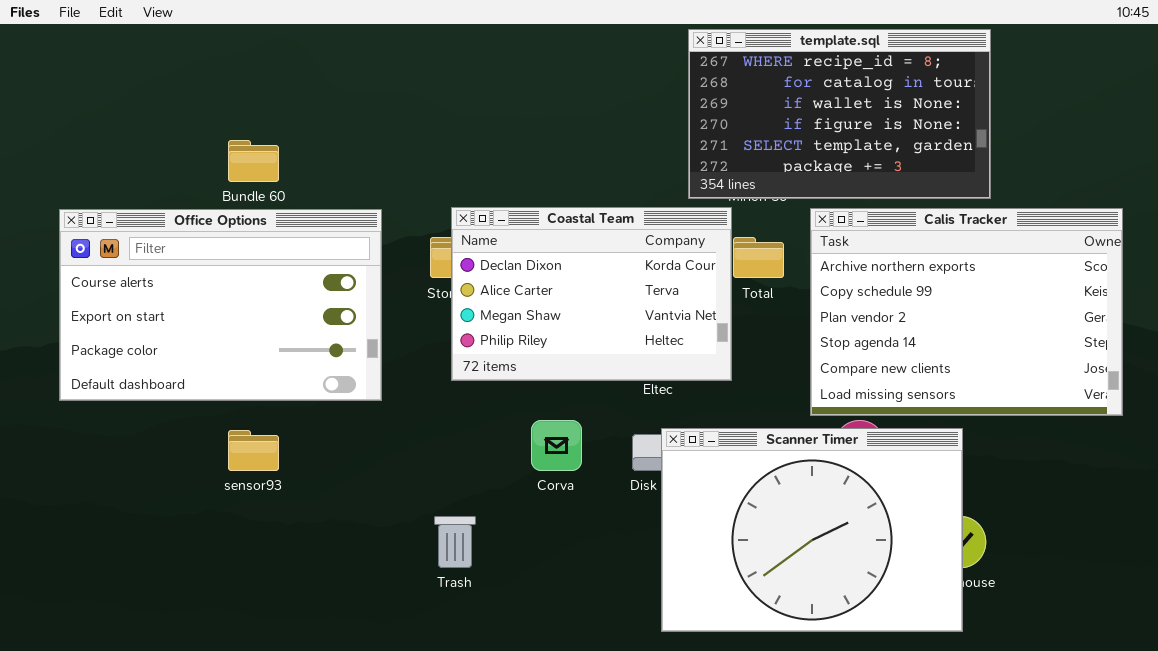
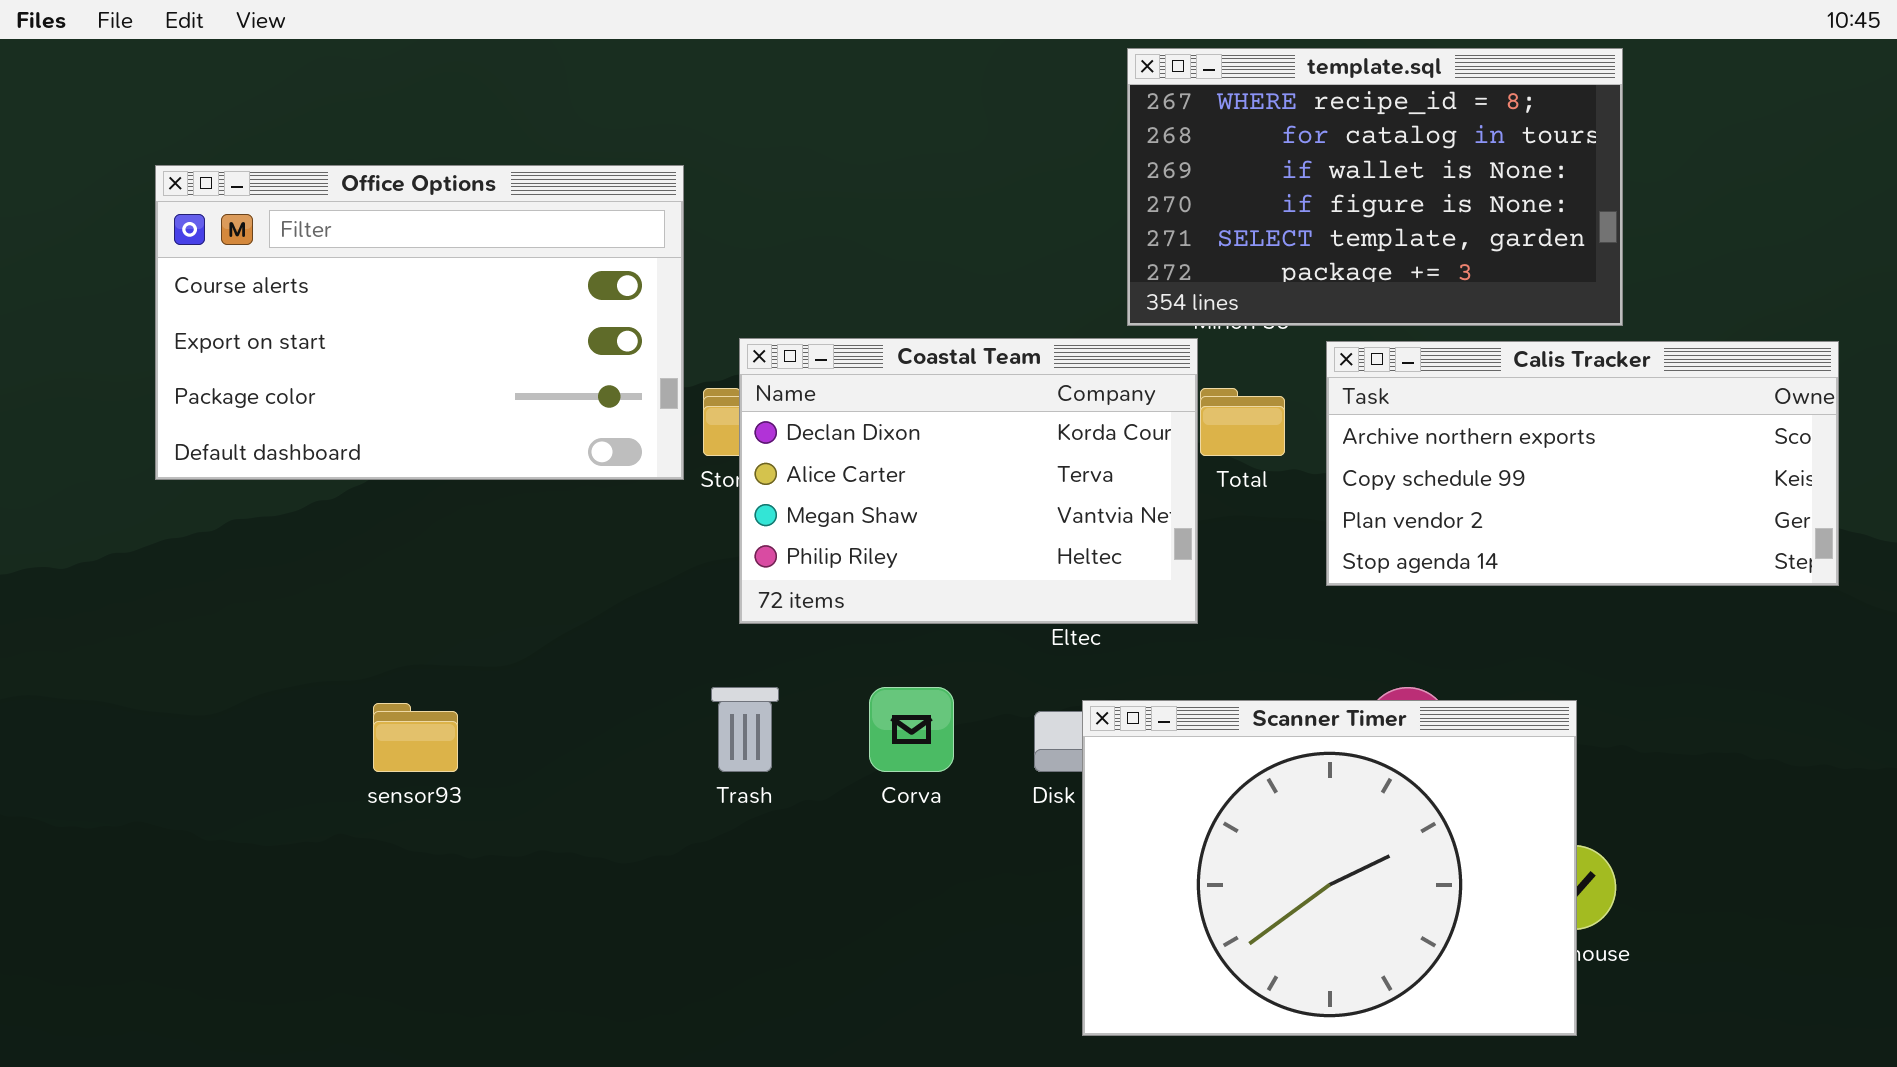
Calis Tracker: [810,208,1123,416] -> [1326,341,1839,586], resized
Office Options: [59,209,382,401] -> [155,165,684,480], moved
Trash: [434,516,476,568] -> [711,687,779,772], moved

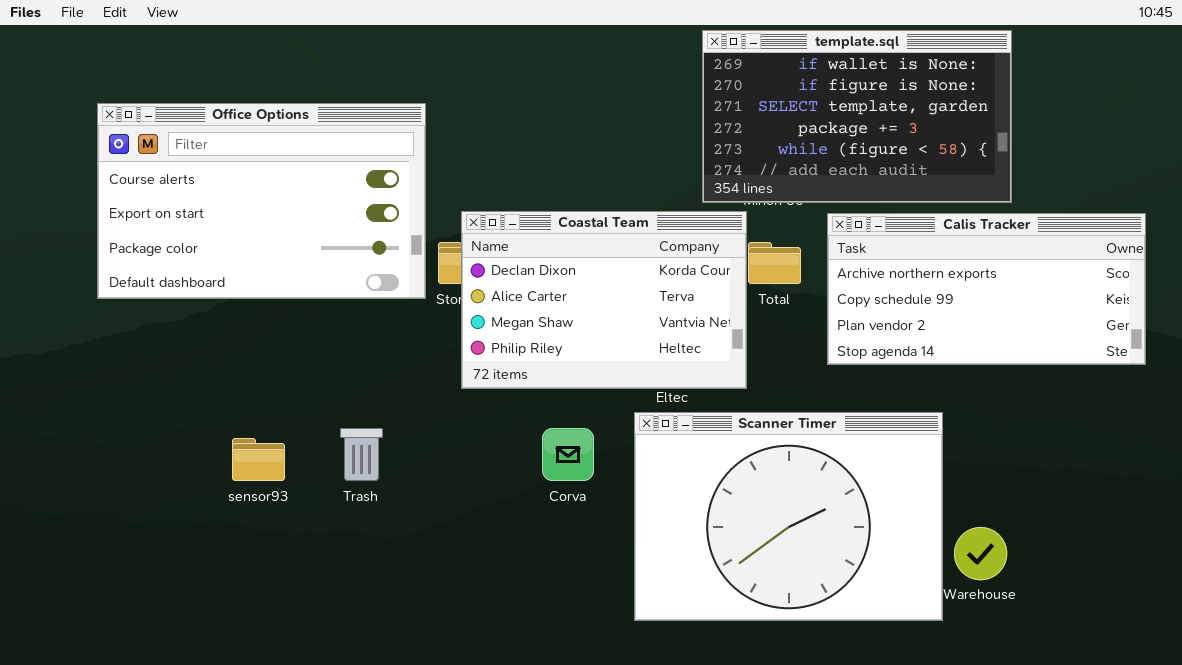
template.sql: [1127,48,1623,326] -> [702,30,1012,203], scrolled down 2 rows
Trash: [711,687,779,772] -> [340,428,383,481], moved
Scanner Timer: [1082,700,1577,1036] -> [634,412,943,621], moved

